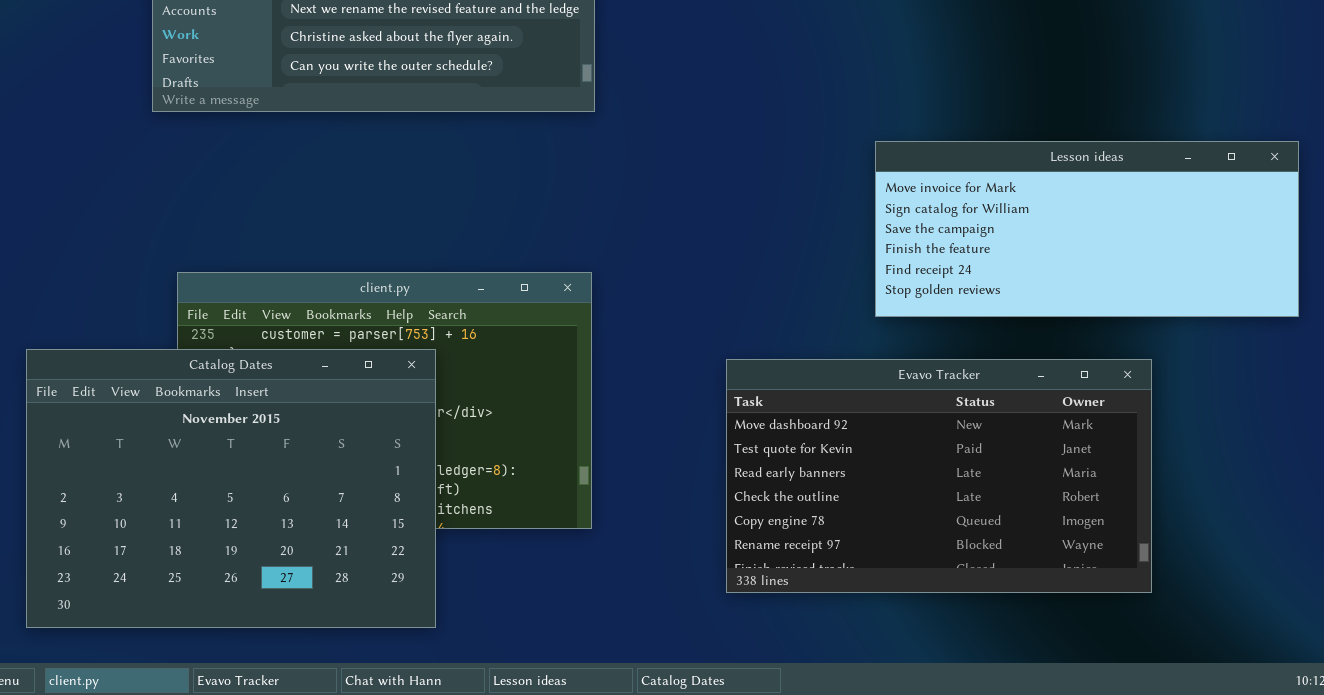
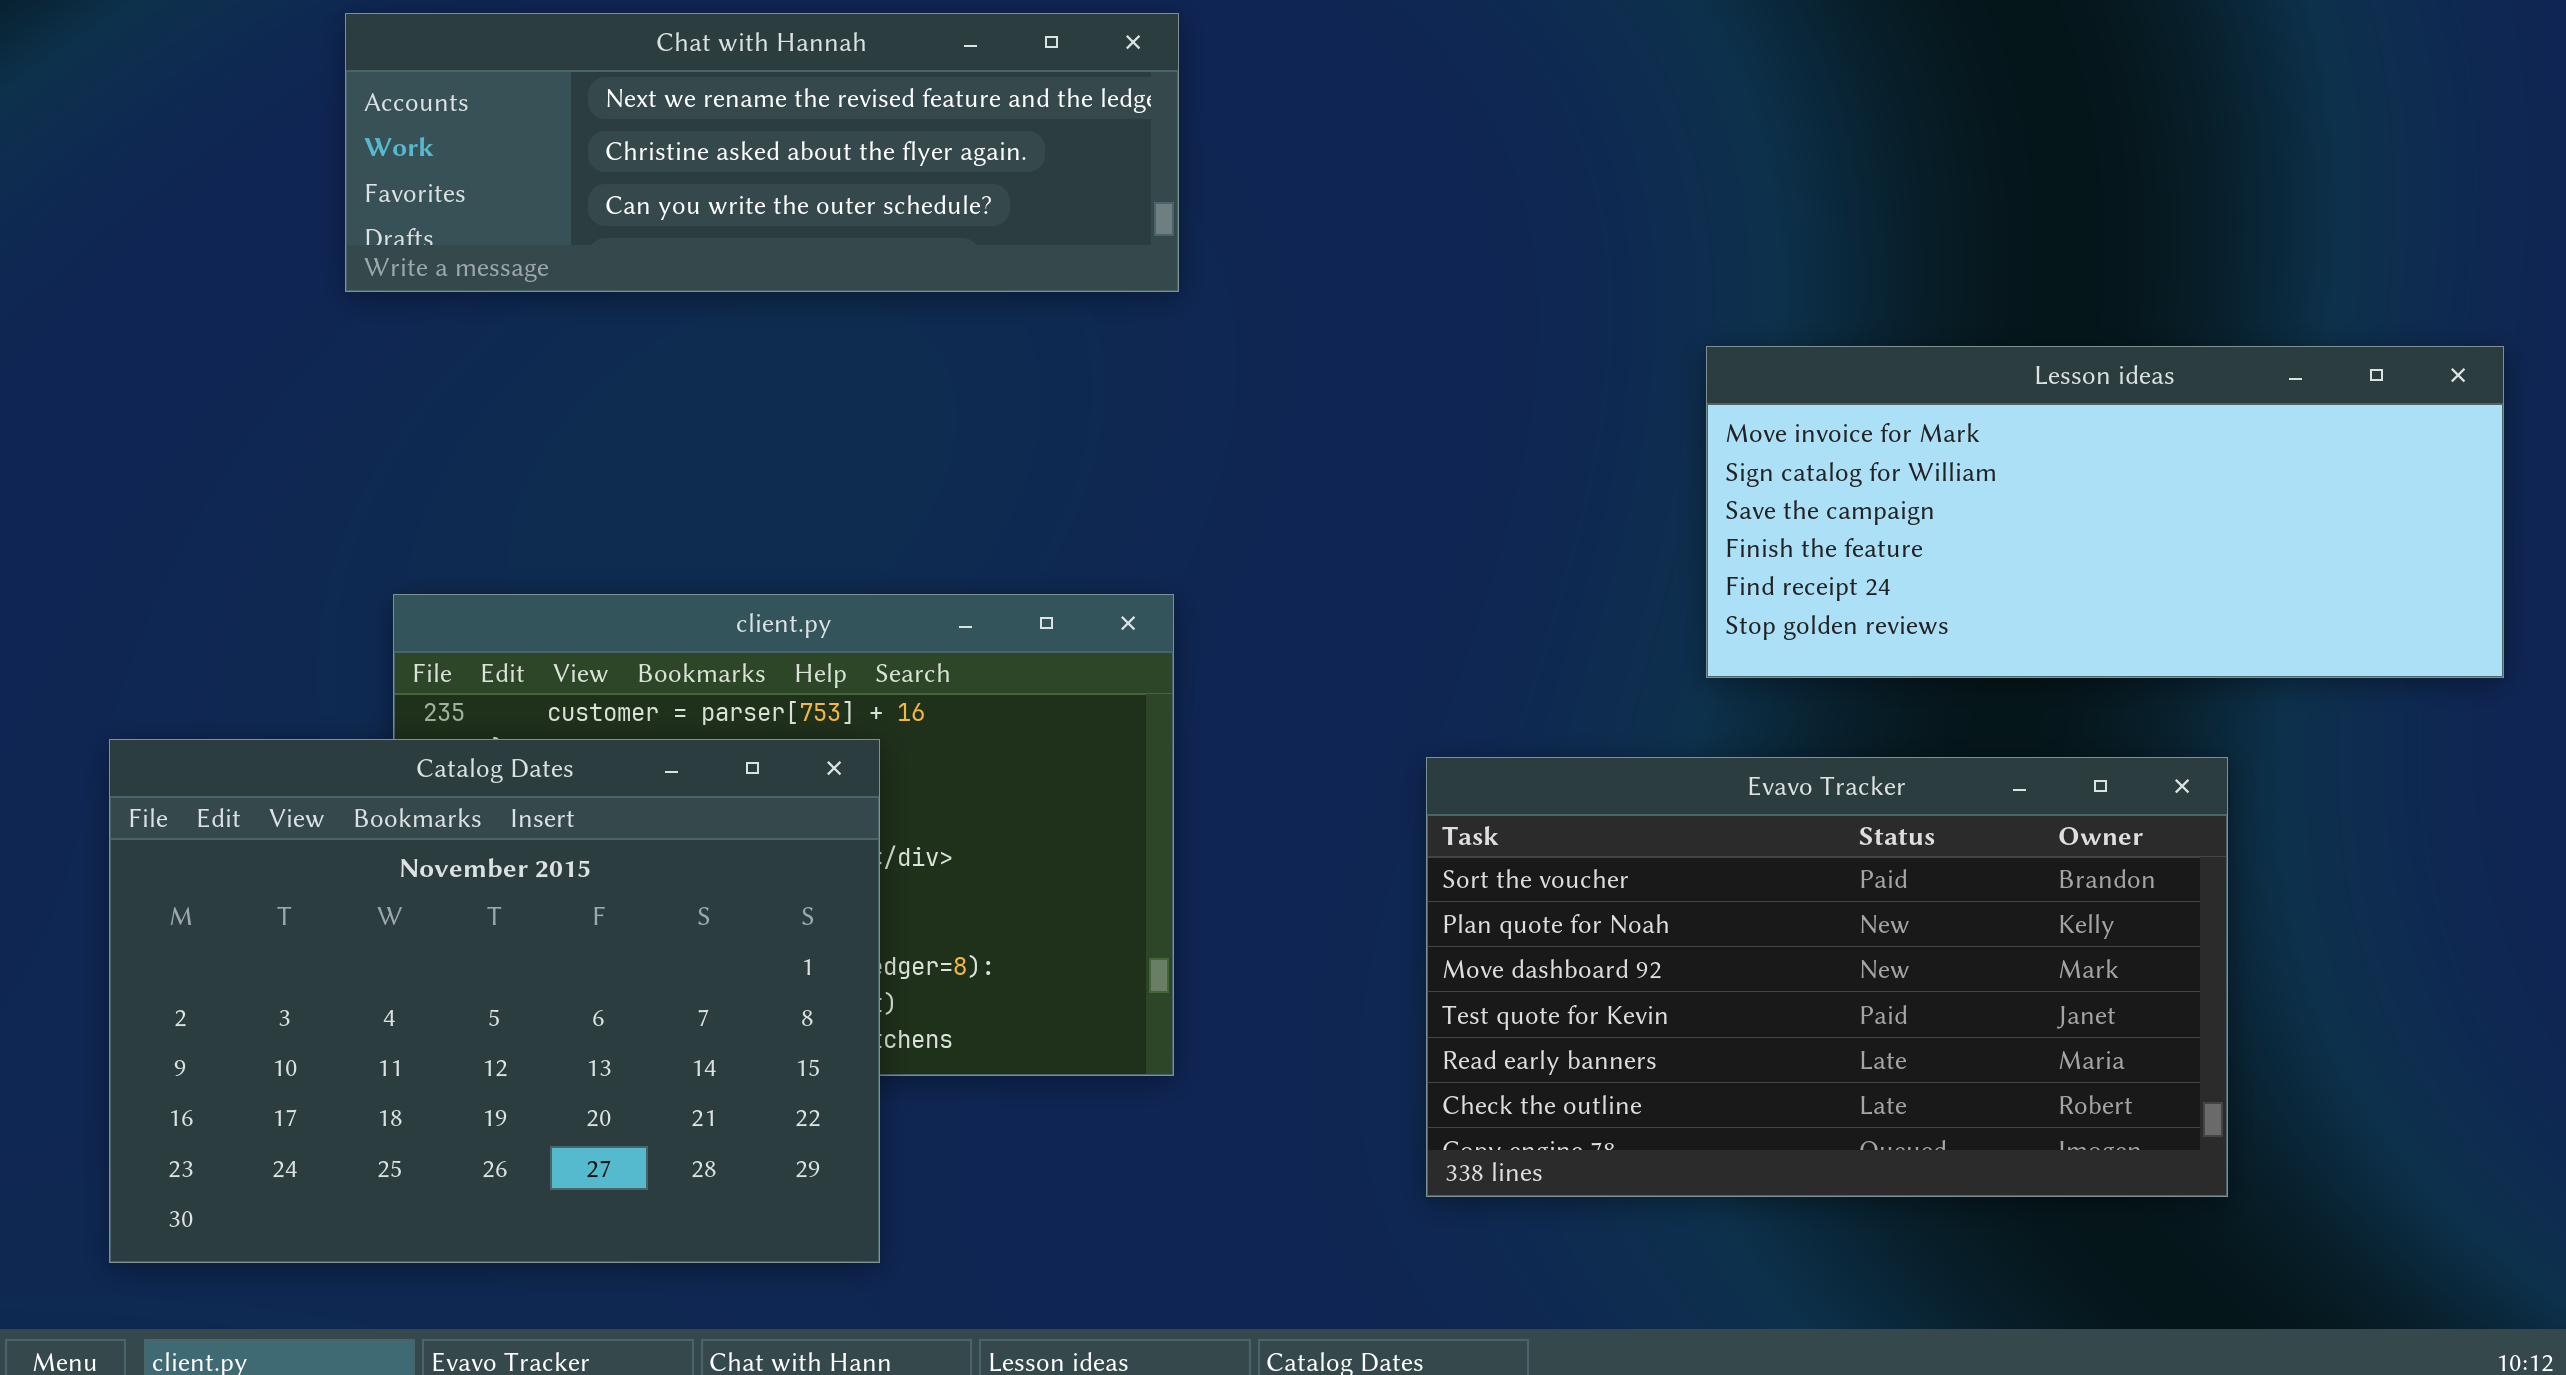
Evavo Tracker: [726,359,1152,593] -> [1426,757,2228,1197], scrolled up 2 rows

